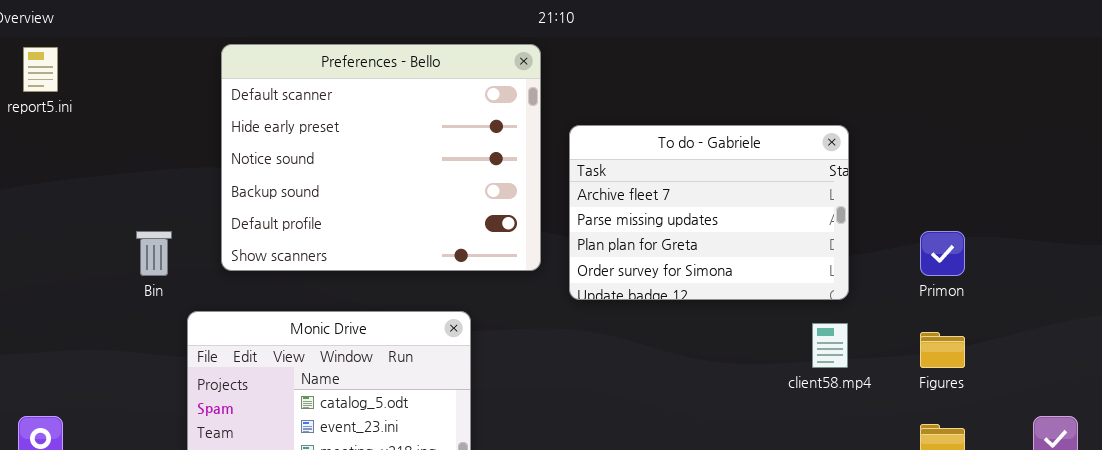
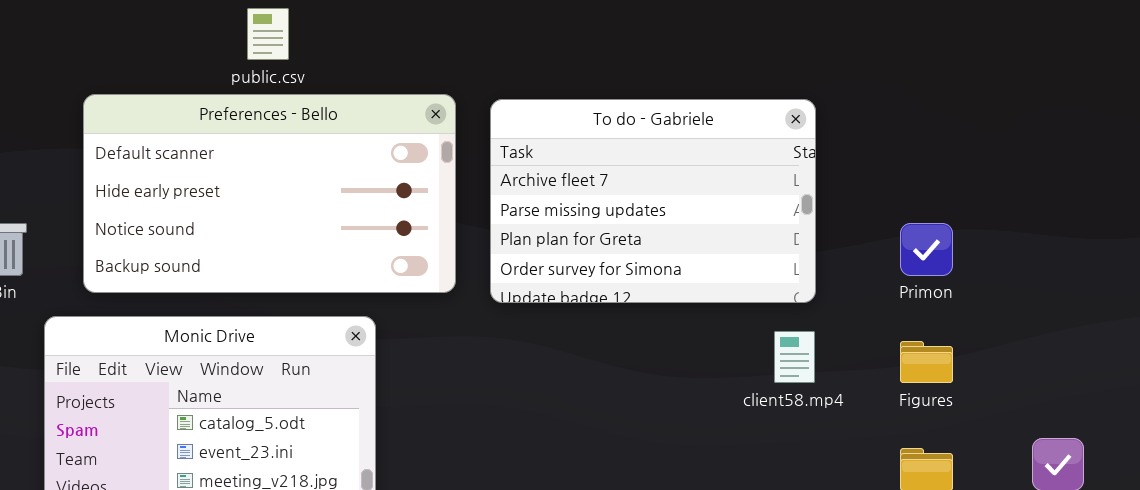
Preferences - Bello: [221,44,541,271] -> [83,94,456,293], moved, resized

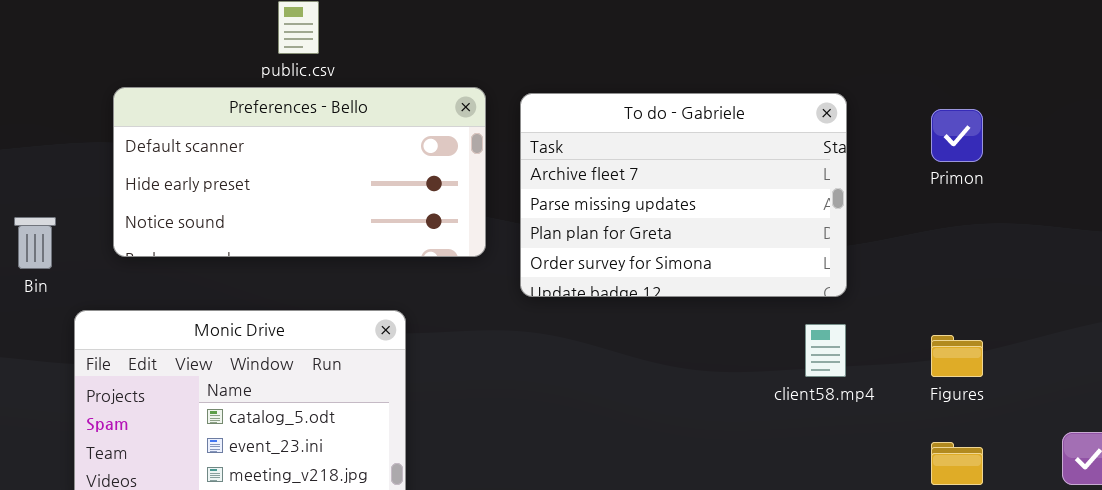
Preferences - Bello: [83,94,456,293] -> [113,87,486,257], resized
Primon: [900,223,953,276] -> [931,109,983,162], moved

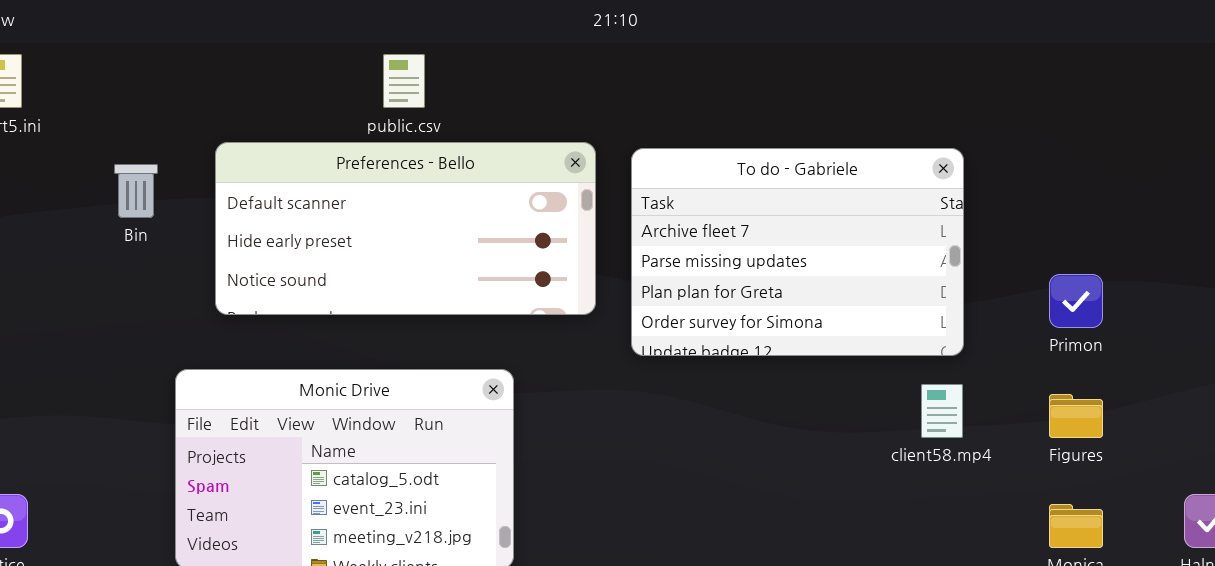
Primon: [931,109,983,162] -> [1049,274,1103,328], moved
Bin: [14,217,56,269] -> [114,164,158,218], moved

